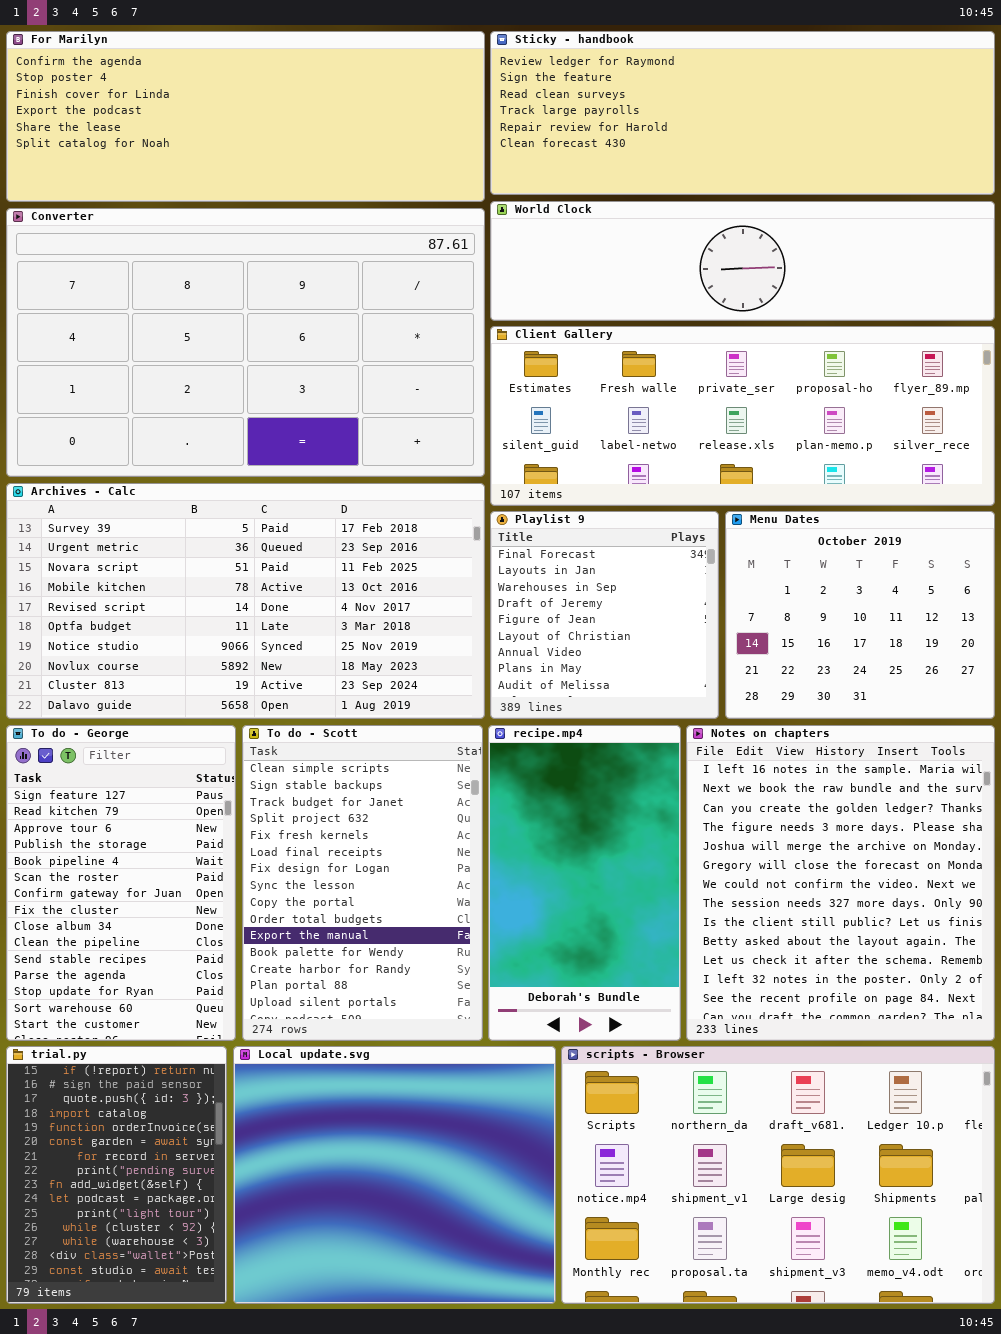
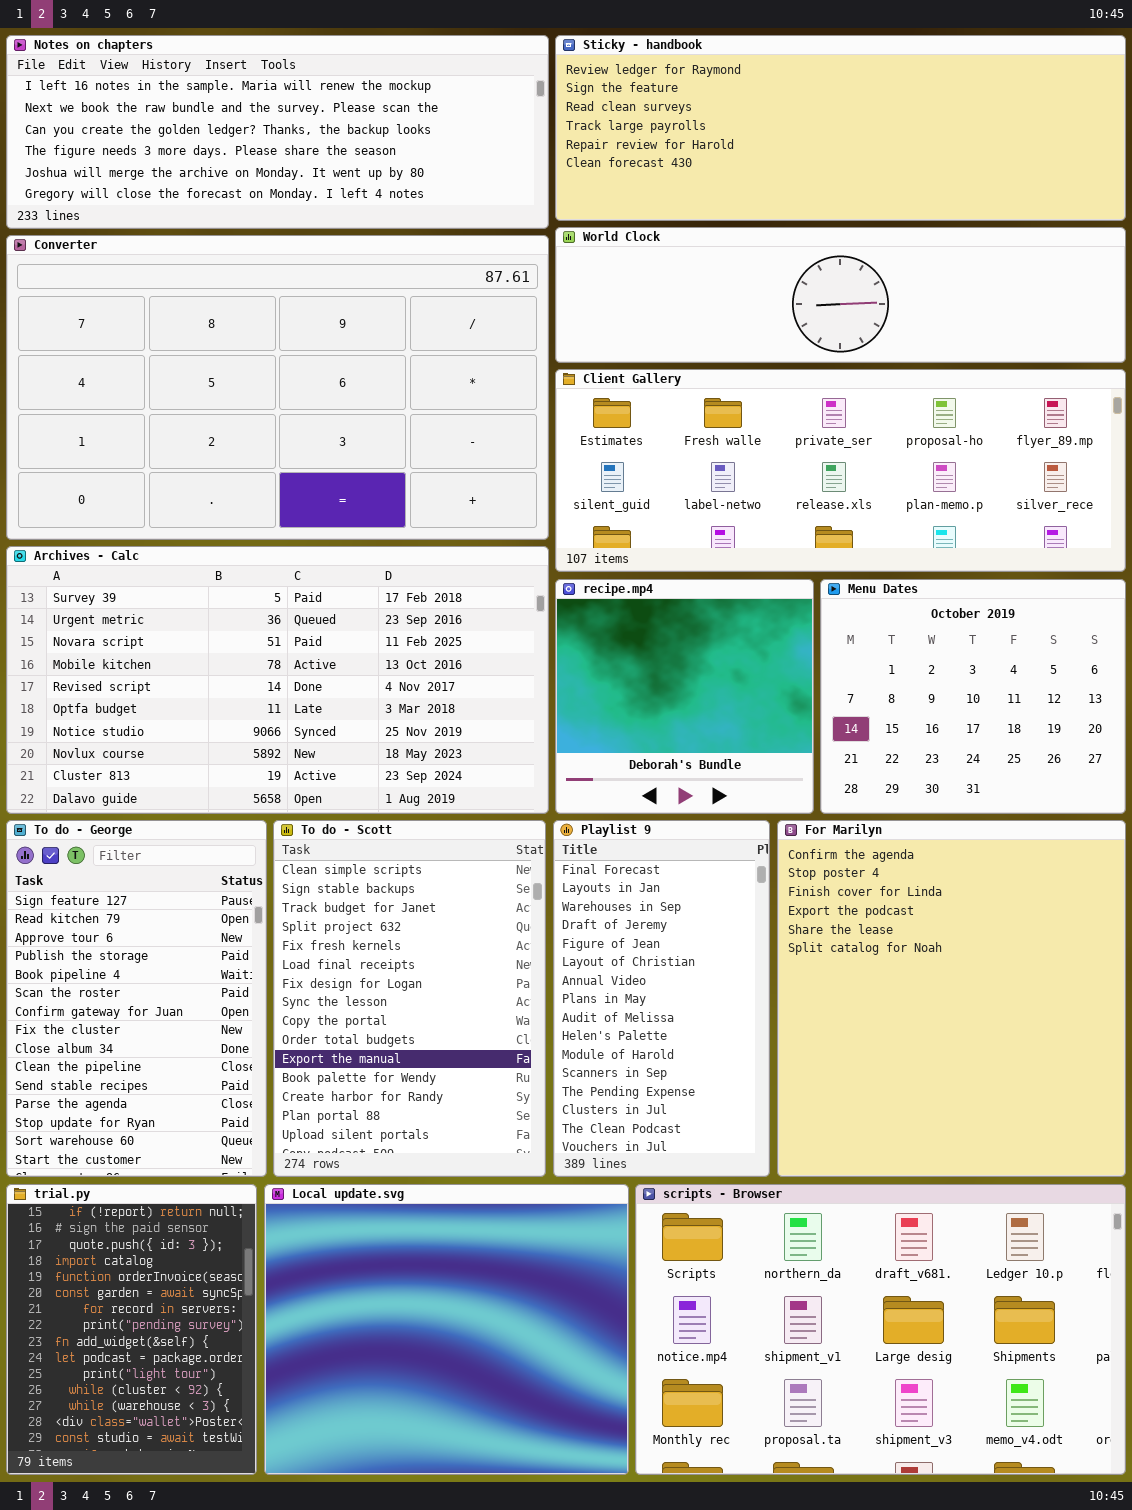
For Marilyn: [6,31,485,202] -> [777,820,1126,1177], moved, resized
Playlist 9: [490,511,719,719] -> [553,820,770,1177], moved, resized
recipe.mp4: [488,725,681,1041] -> [555,579,814,814], moved, resized
Notes on chapters: [686,725,995,1041] -> [6,35,549,229], moved, resized

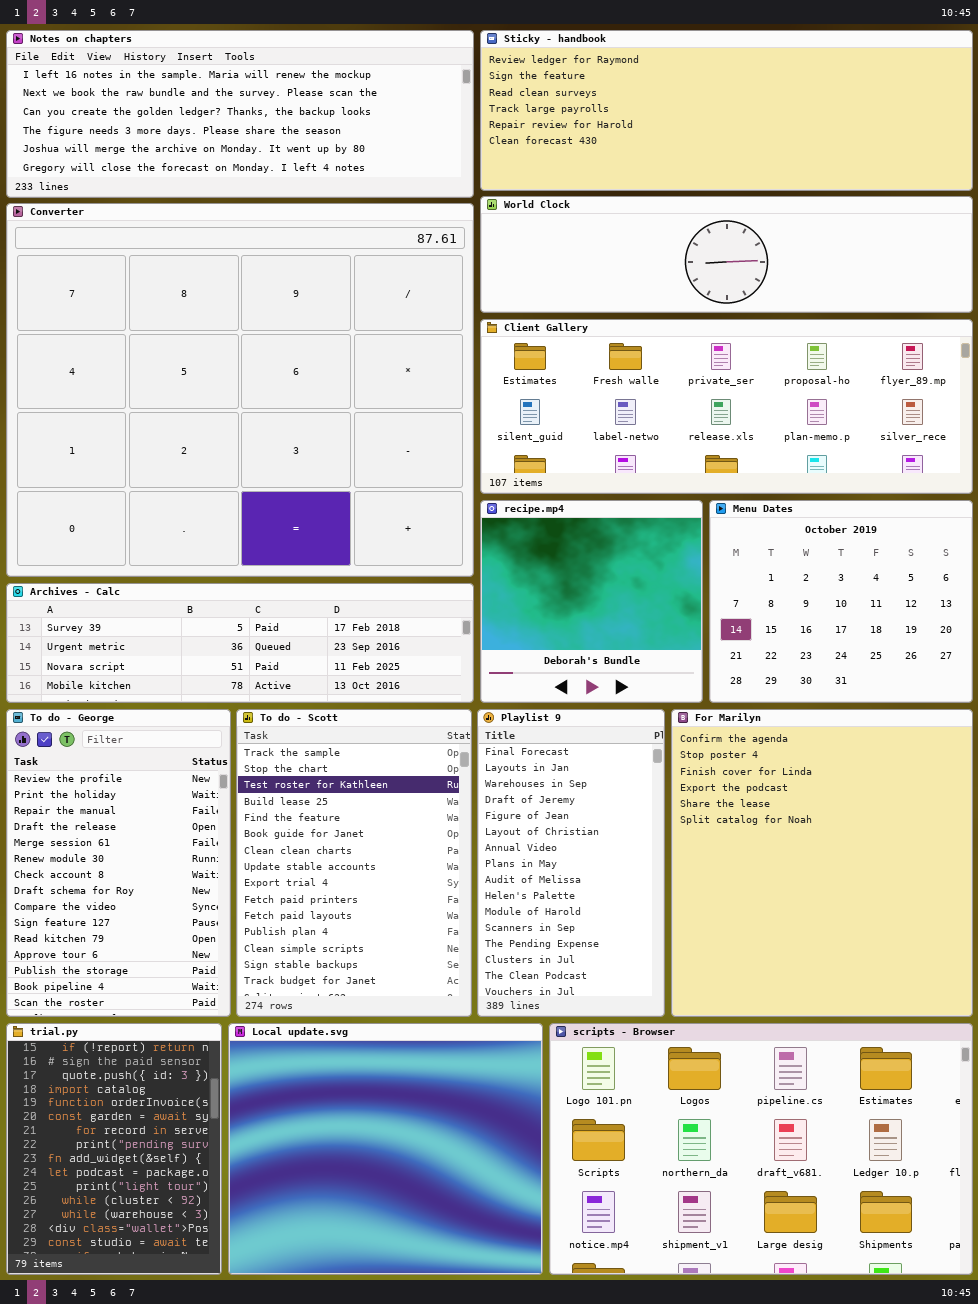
Converter: [6,235,549,540] -> [6,203,474,577], resized
Archives - Calc: [6,546,549,814] -> [6,583,474,703], resized
To do - George: [6,820,267,1177] -> [6,709,231,1017], scrolled up 9 rows
To do - Scott: [273,820,546,1177] -> [236,709,472,1017], scrolled up 12 rows
scripts - Browser: [635,1184,1126,1475] -> [549,1023,973,1275], scrolled up 1 row

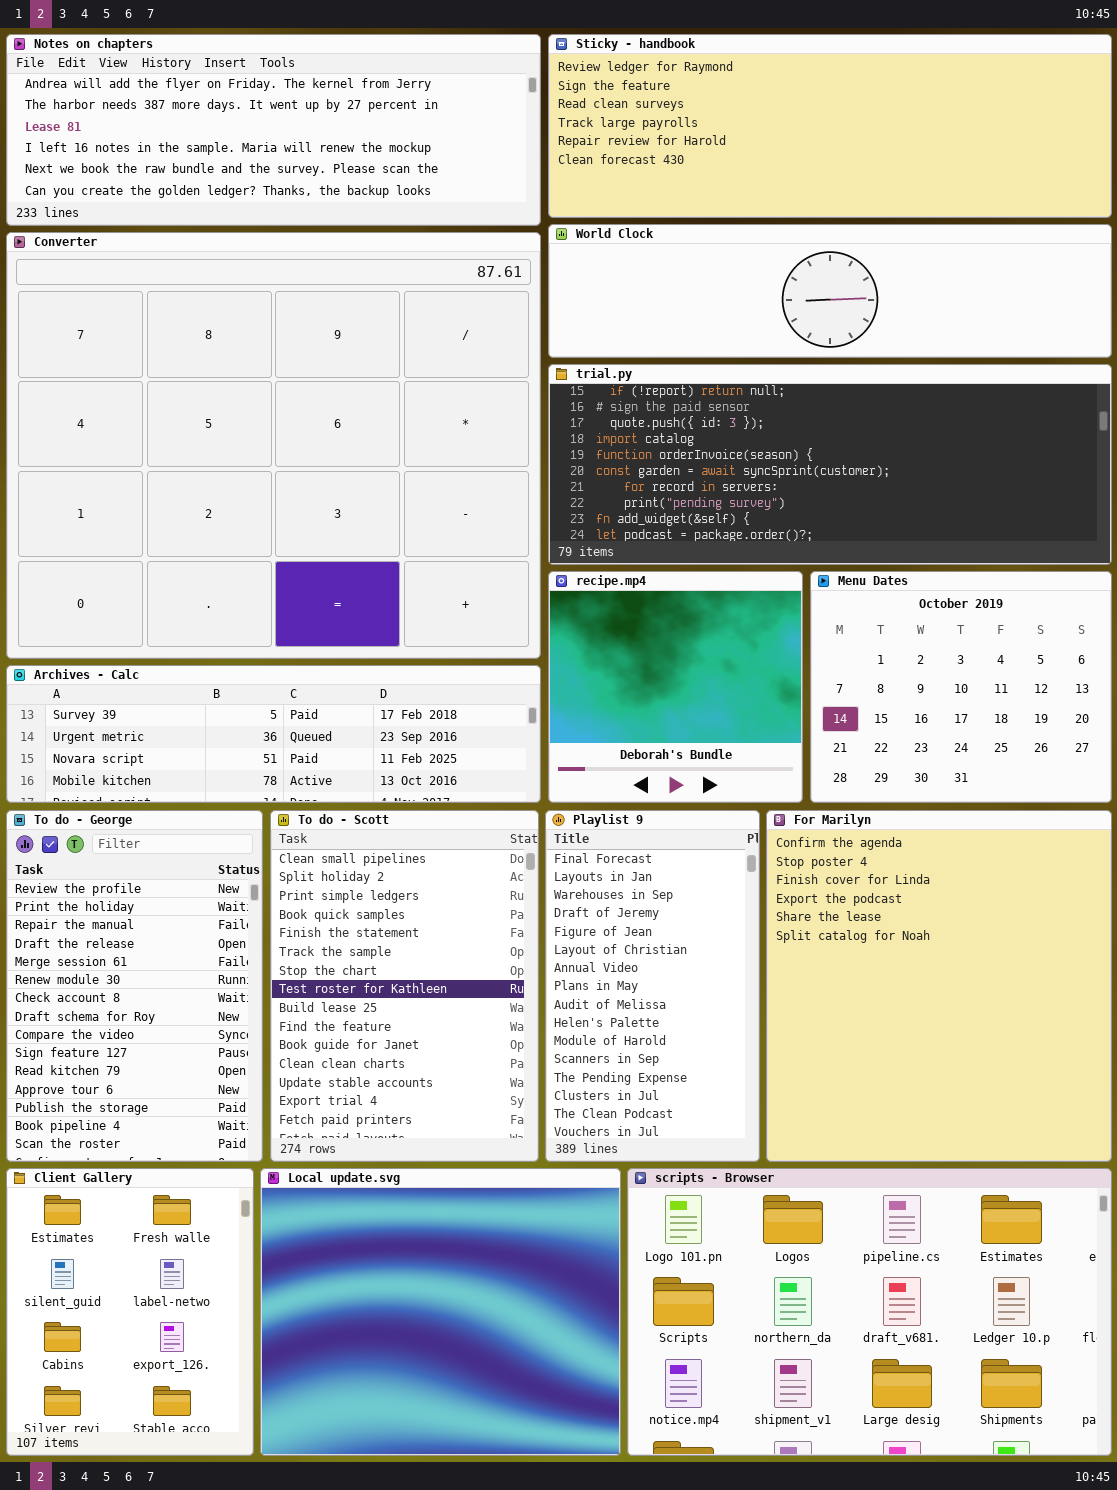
Notes on chapters: [6,30,474,198] -> [6,34,541,226], scrolled up 3 rows
Client Gallery: [480,319,973,494] -> [6,1168,254,1456], moved, resized
To do - Scott: [236,709,472,1017] -> [270,810,539,1162], scrolled up 5 rows
trial.py: [6,1023,222,1275] -> [548,364,1112,565], moved, resized

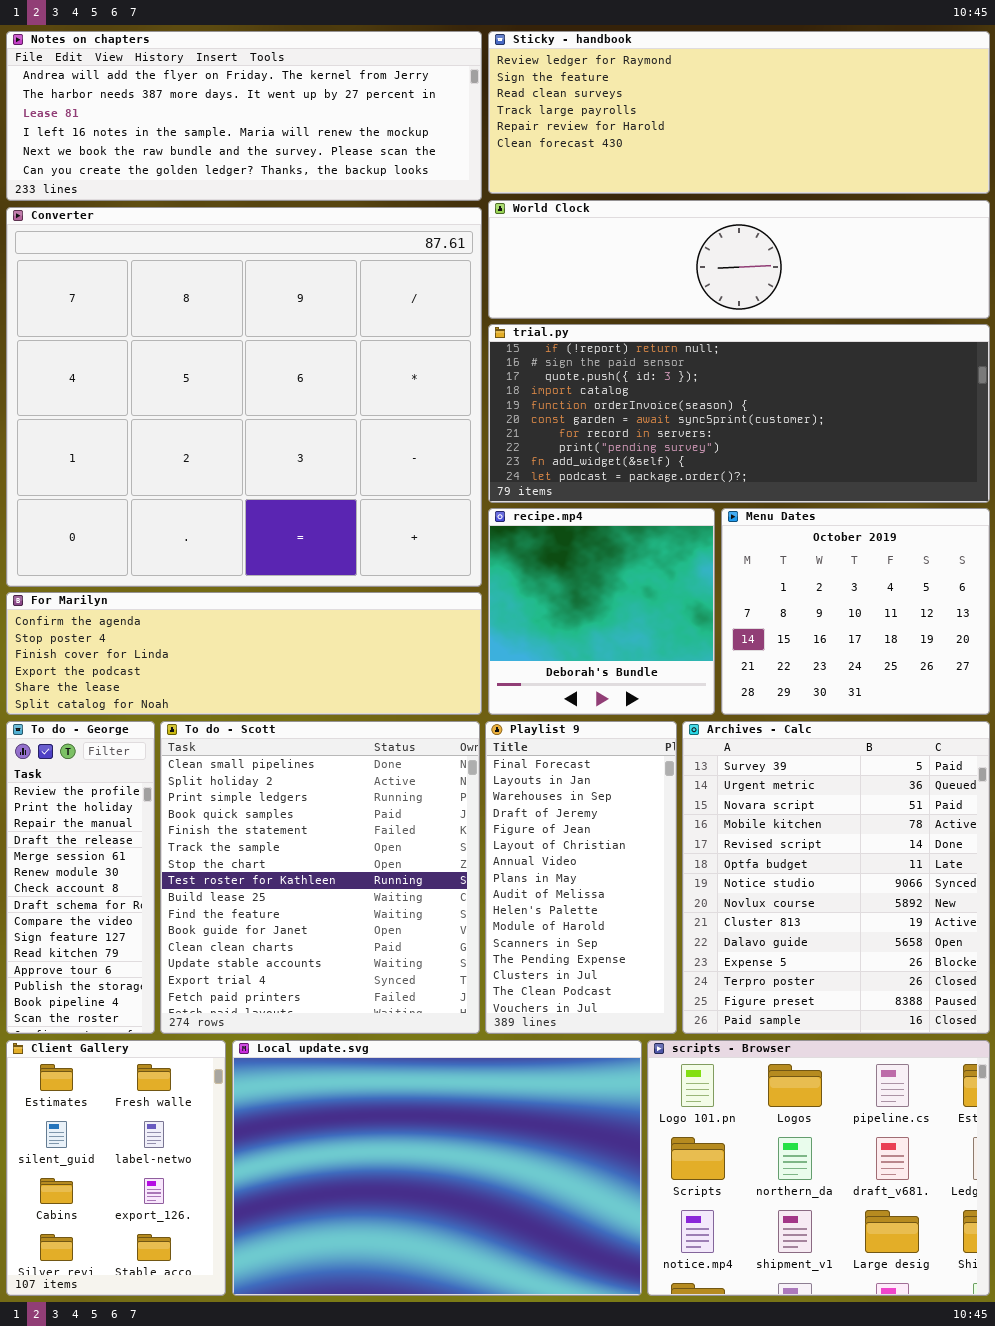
Archives - Calc: [6,665,541,803] -> [682,721,990,1034], moved, resized
To do - George: [6,810,263,1162] -> [6,721,155,1034], resized
To do - Scott: [270,810,539,1162] -> [160,721,480,1034], resized
For Marilyn: [766,810,1112,1162] -> [6,592,482,715], moved, resized
Local update.svg: [260,1168,621,1456] -> [232,1040,642,1296], resized
scripts - Browser: [627,1168,1112,1456] -> [647,1040,990,1296], resized

